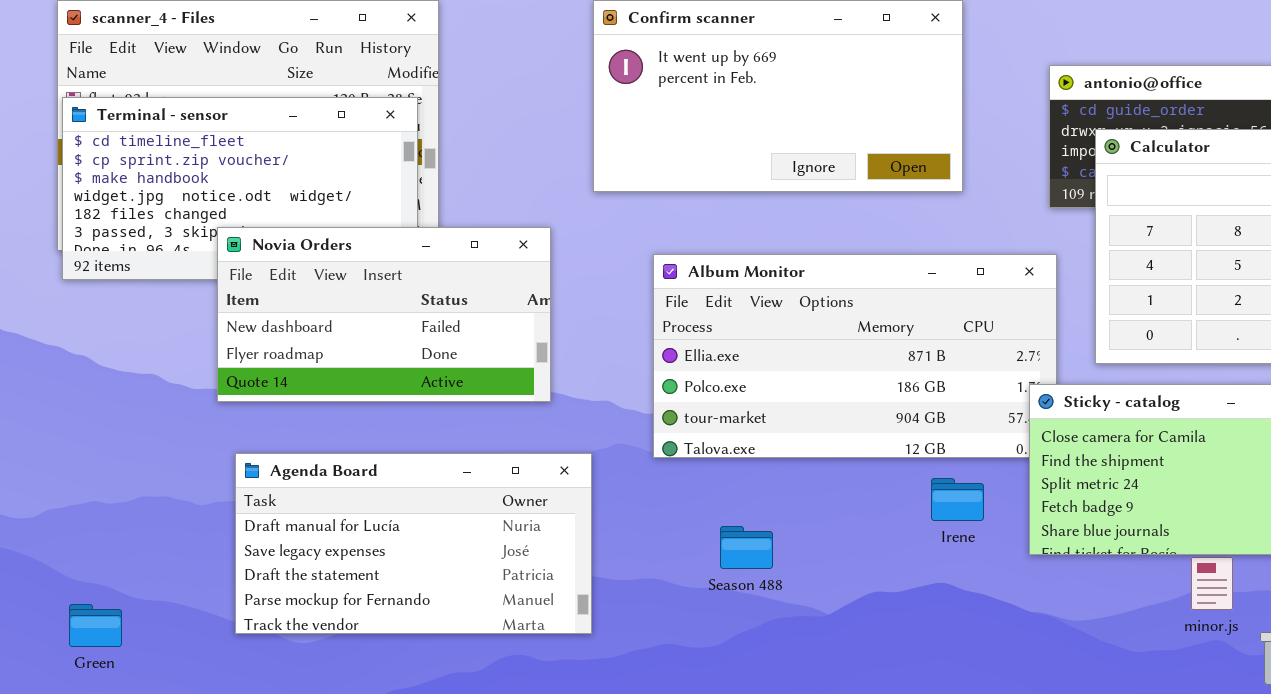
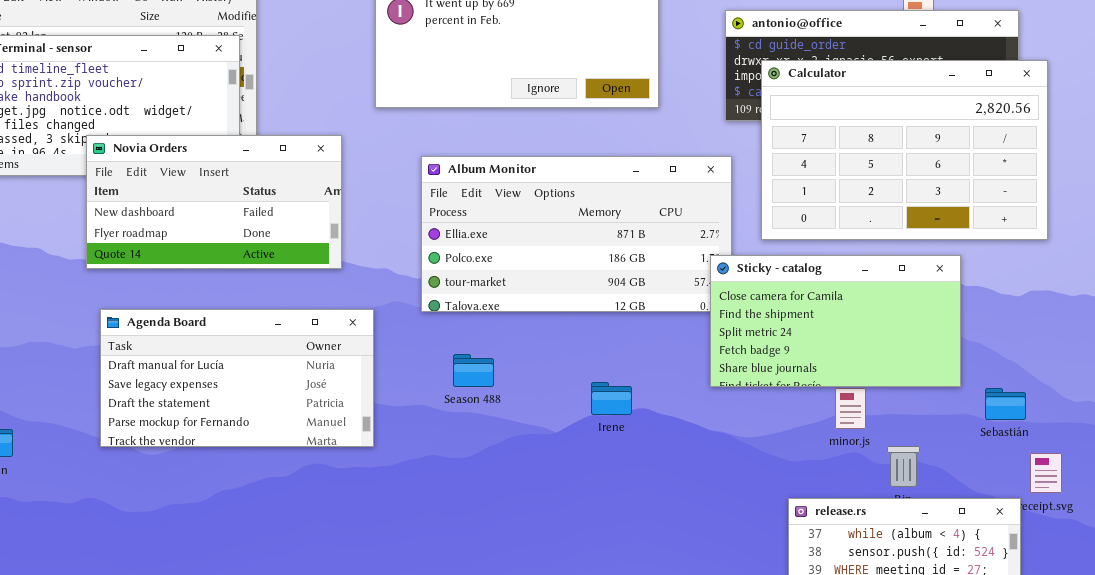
Irene: [931,478,984,521] -> [591,382,632,415], moved
Season 488: [720,526,773,569] -> [453,354,494,387], moved

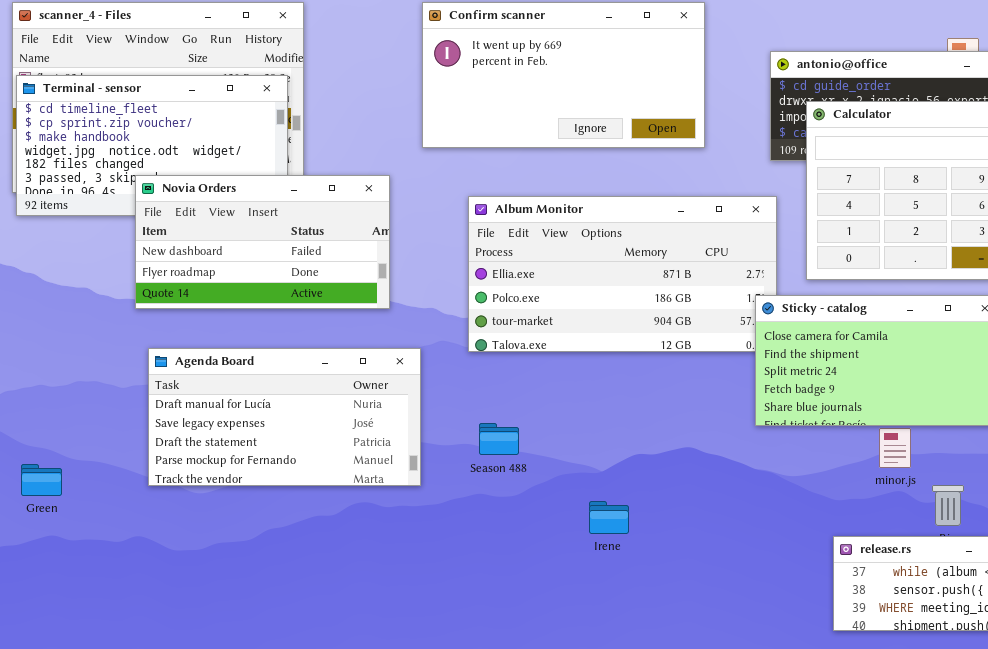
Season 488: [453,354,494,387] -> [479,423,519,455], moved
Irene: [591,382,632,415] -> [589,501,629,534], moved

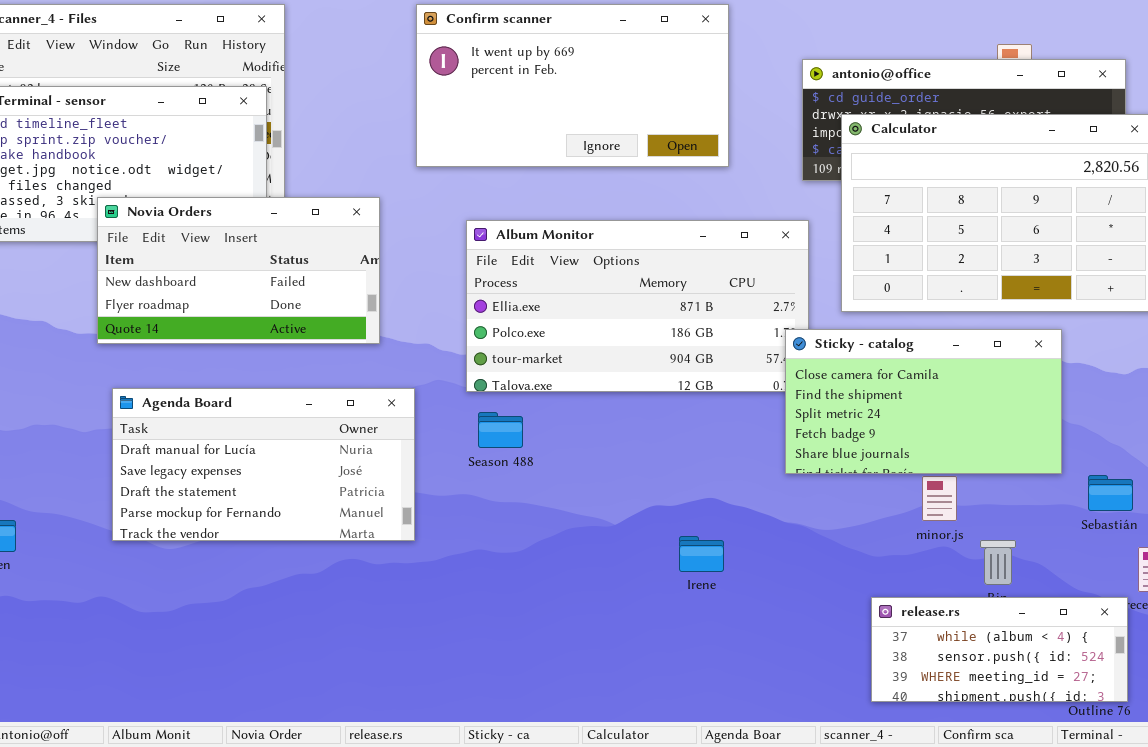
Season 488: [479,423,519,455] -> [478,412,523,448], moved
Irene: [589,501,629,534] -> [679,536,724,572], moved

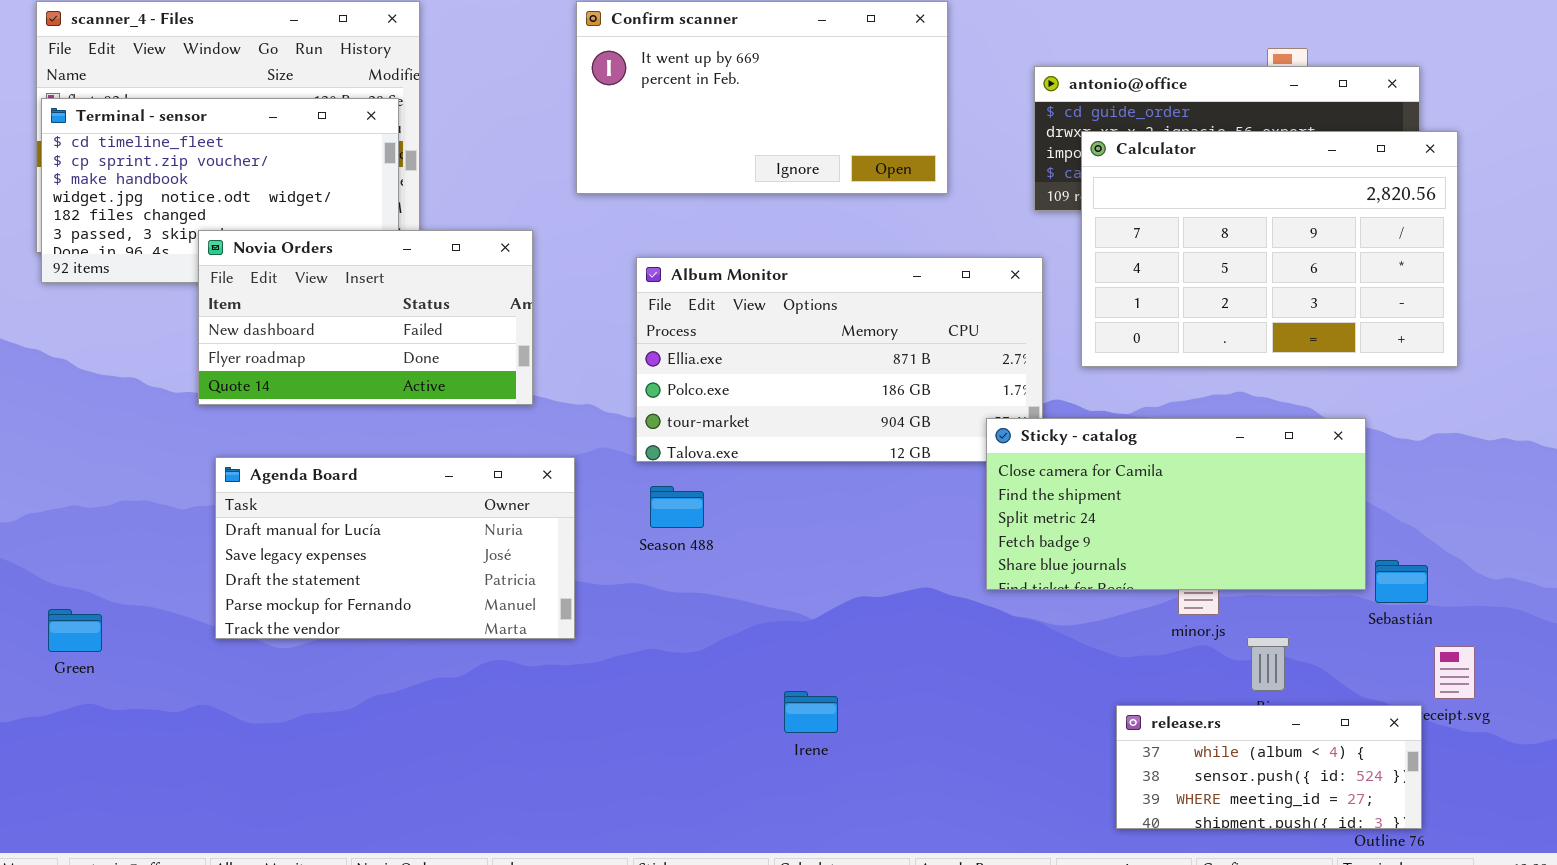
Sticky - catalog: [785,329,1062,474] -> [986,418,1366,590], moved, resized
Irene: [679,536,724,572] -> [784,691,838,733], moved

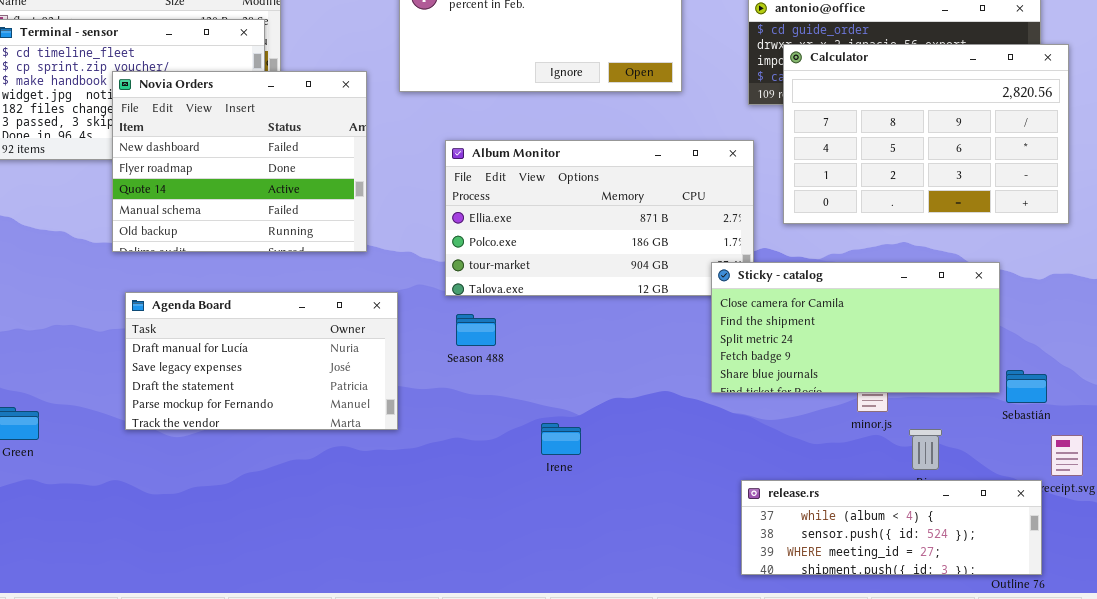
Novia Orders: [198,230,533,405] -> [112,71,367,252], resized
Irene: [784,691,838,733] -> [541,423,581,455], moved
release.rs: [1116,705,1422,829] -> [741,480,1042,575], resized

